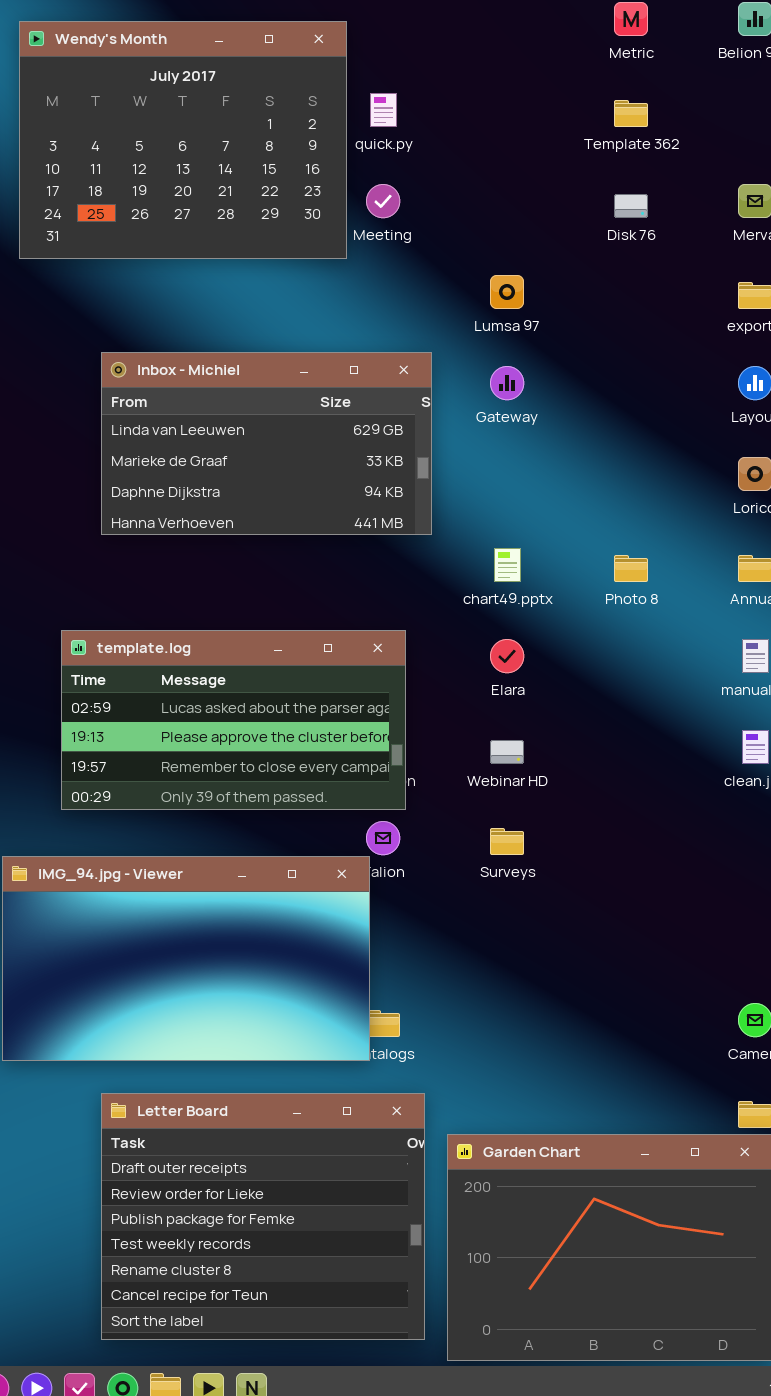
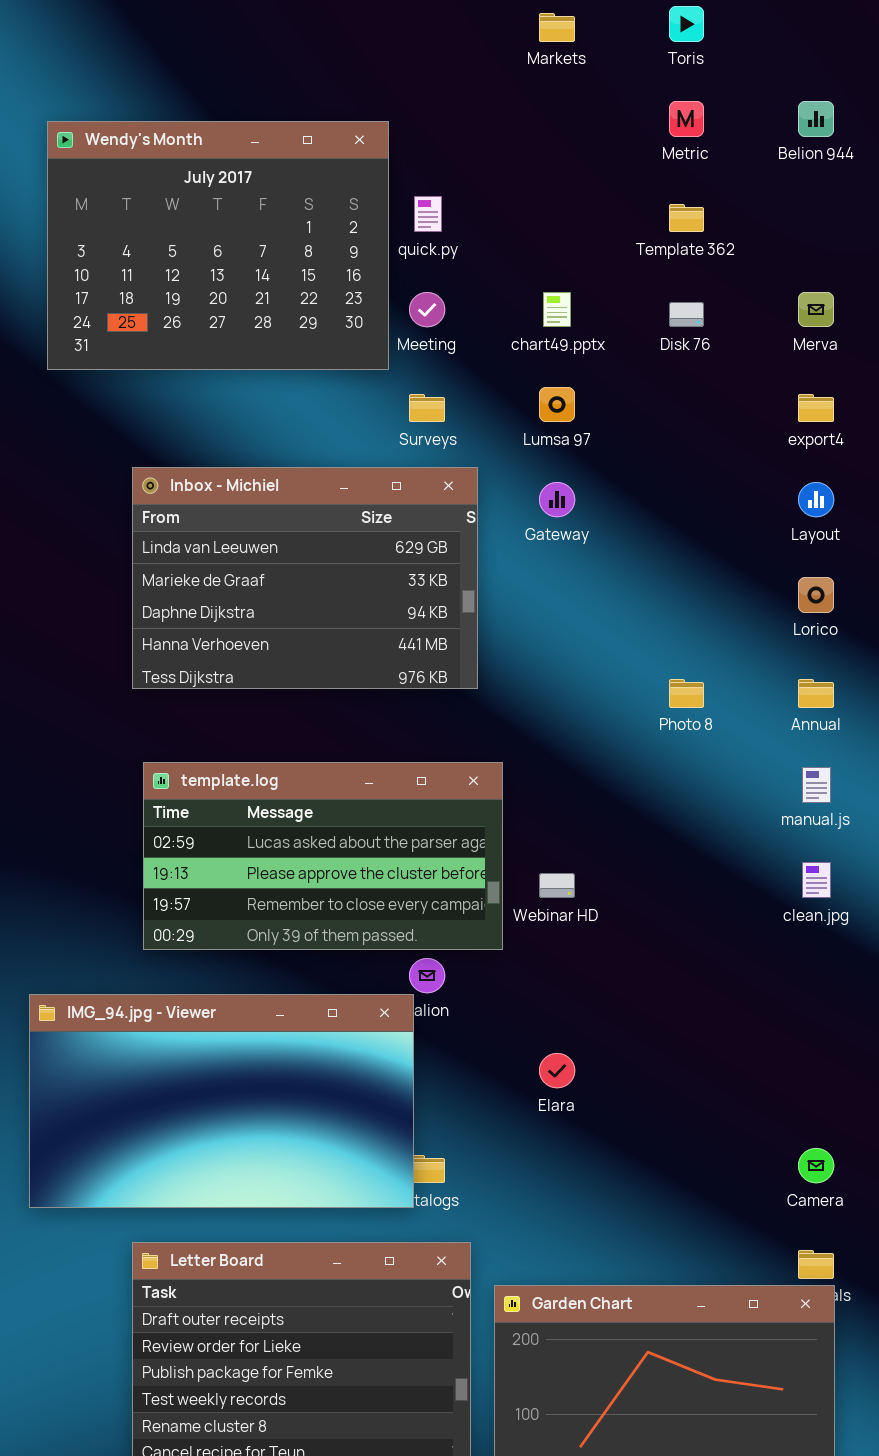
Inbox - Michiel: [101,352,432,535] -> [132,467,478,689], resized
chart49.pptx: [494,548,521,582] -> [543,292,571,327], moved
template.log: [61,630,406,810] -> [143,762,503,950], moved
Elara: [490,639,524,673] -> [539,1053,575,1088], moved
Surveys: [490,828,524,855] -> [409,394,445,422], moved

